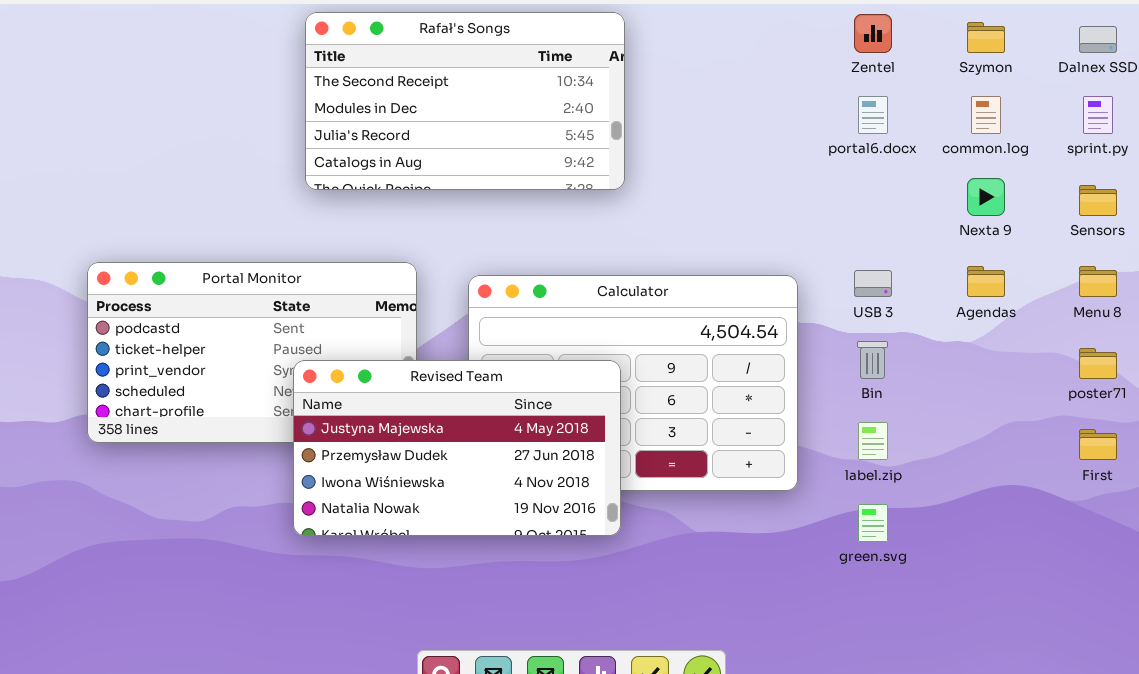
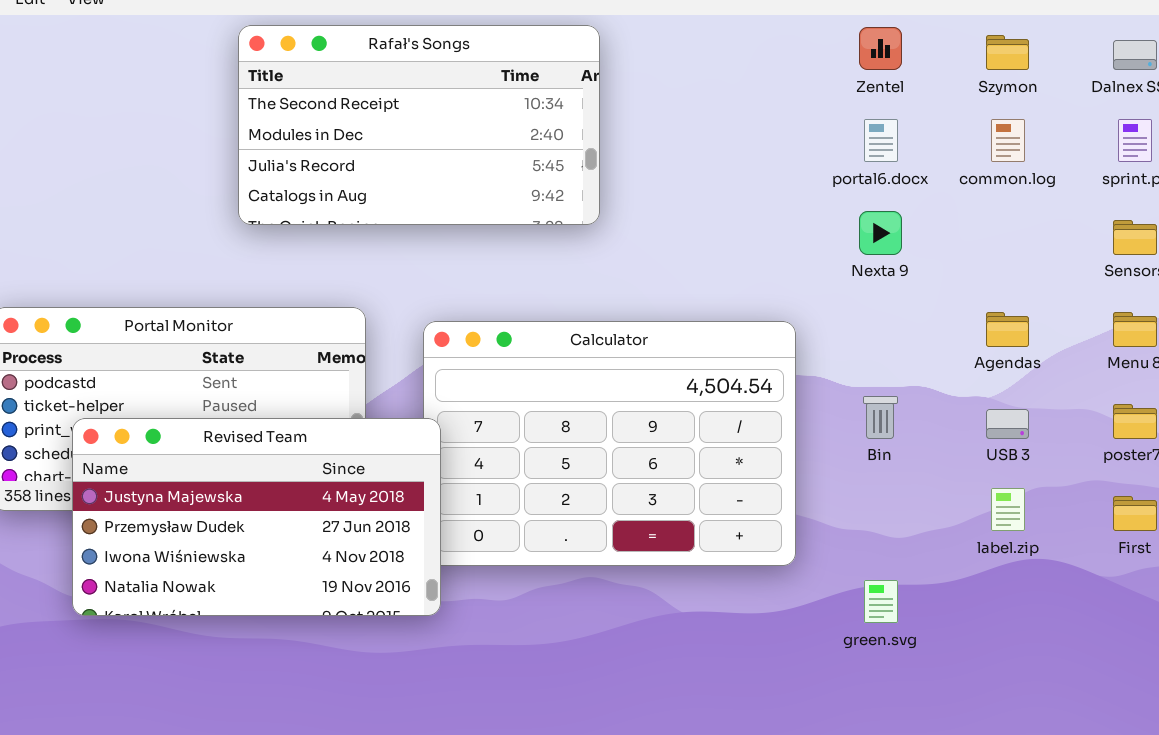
Nexta 9: [967,178,1005,216] -> [859,211,902,255], moved
USB 3: [854,270,892,297] -> [986,409,1029,439], moved
Revised Team: [293,360,621,536] -> [72,418,441,616], moved
label.zip: [858,422,888,460] -> [991,488,1025,531], moved

